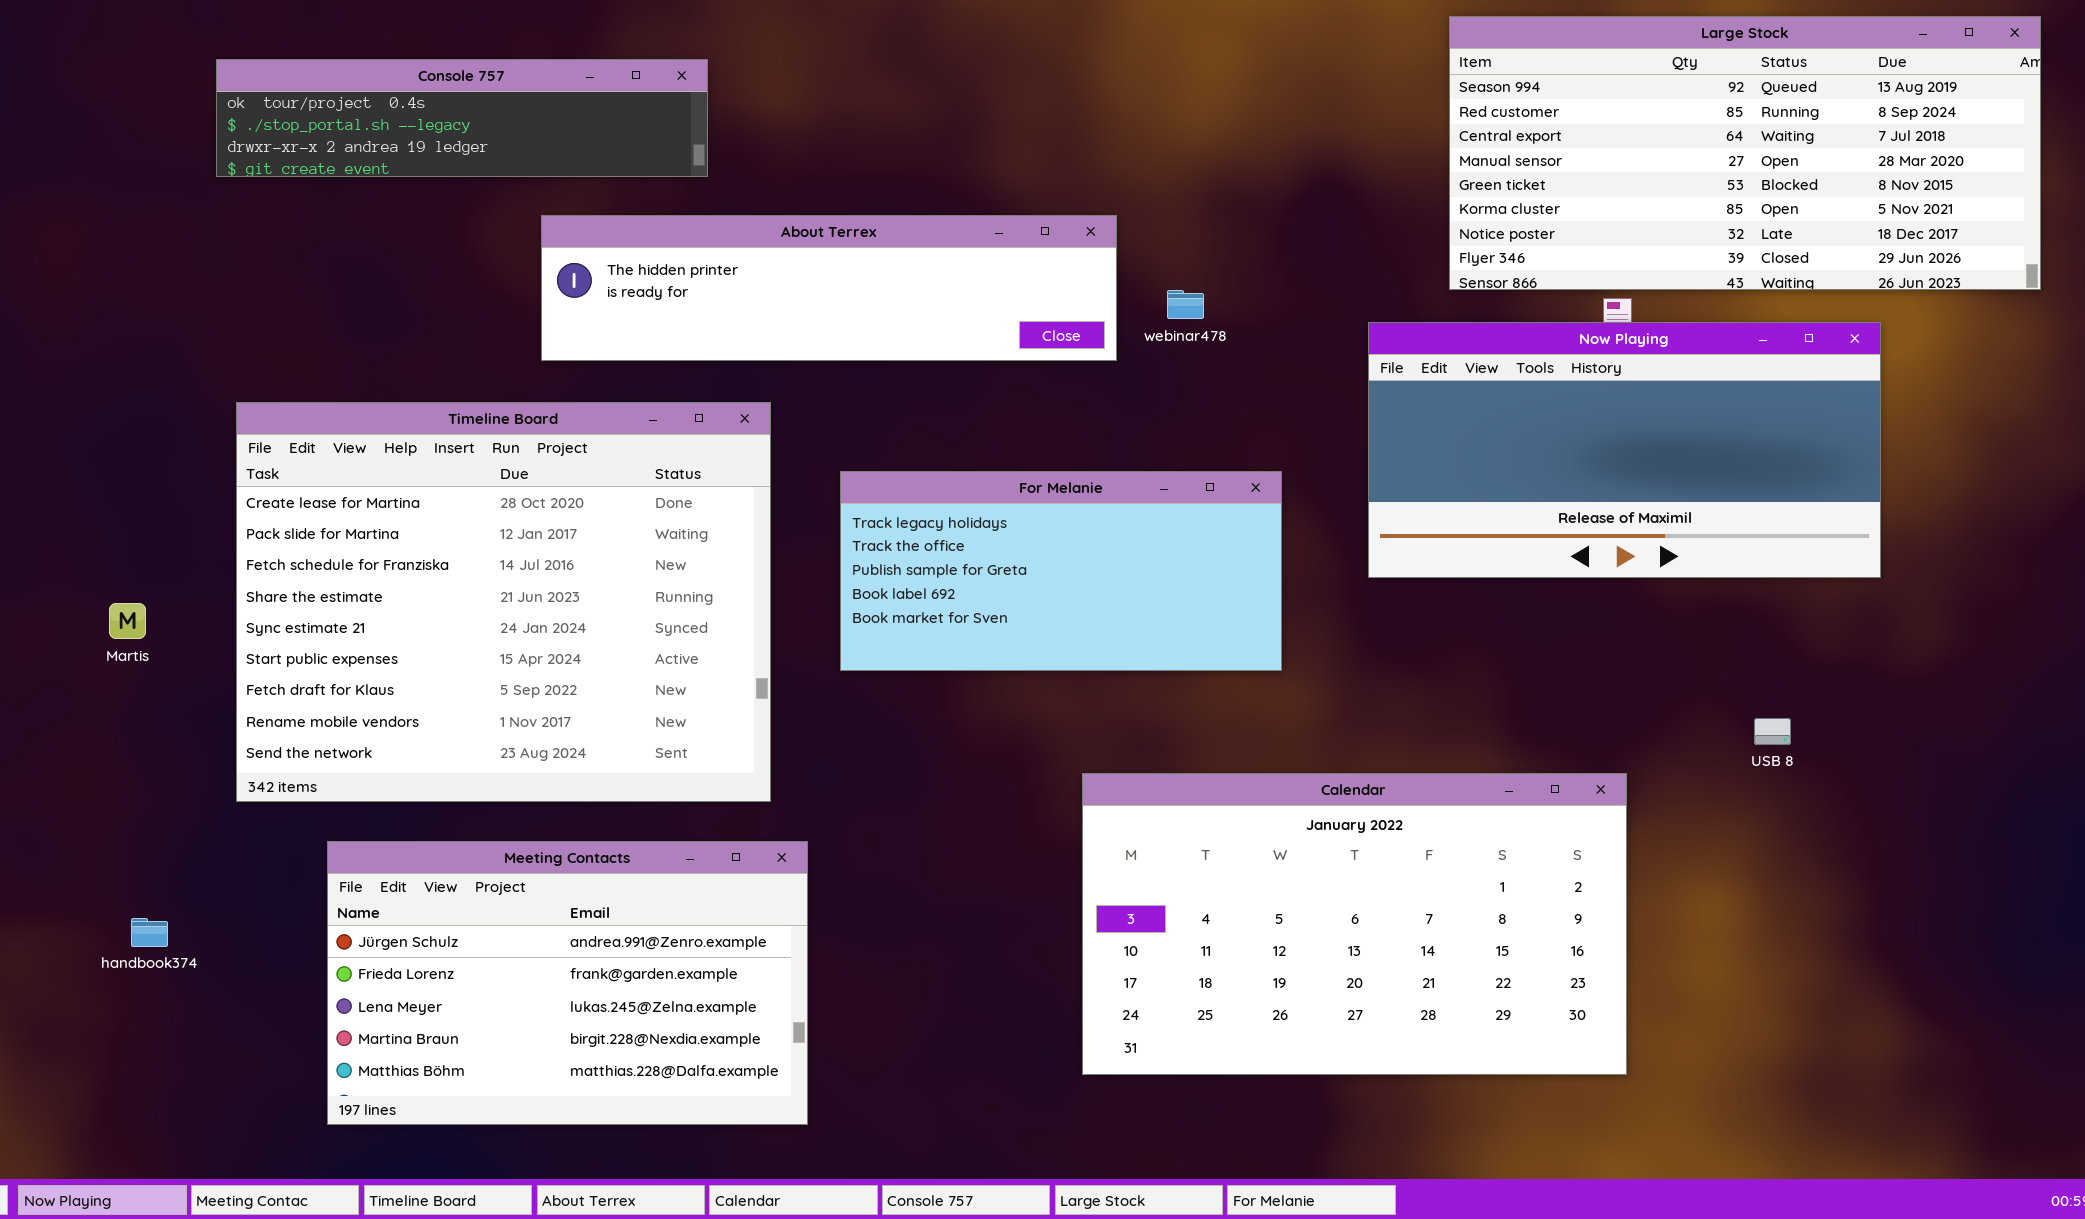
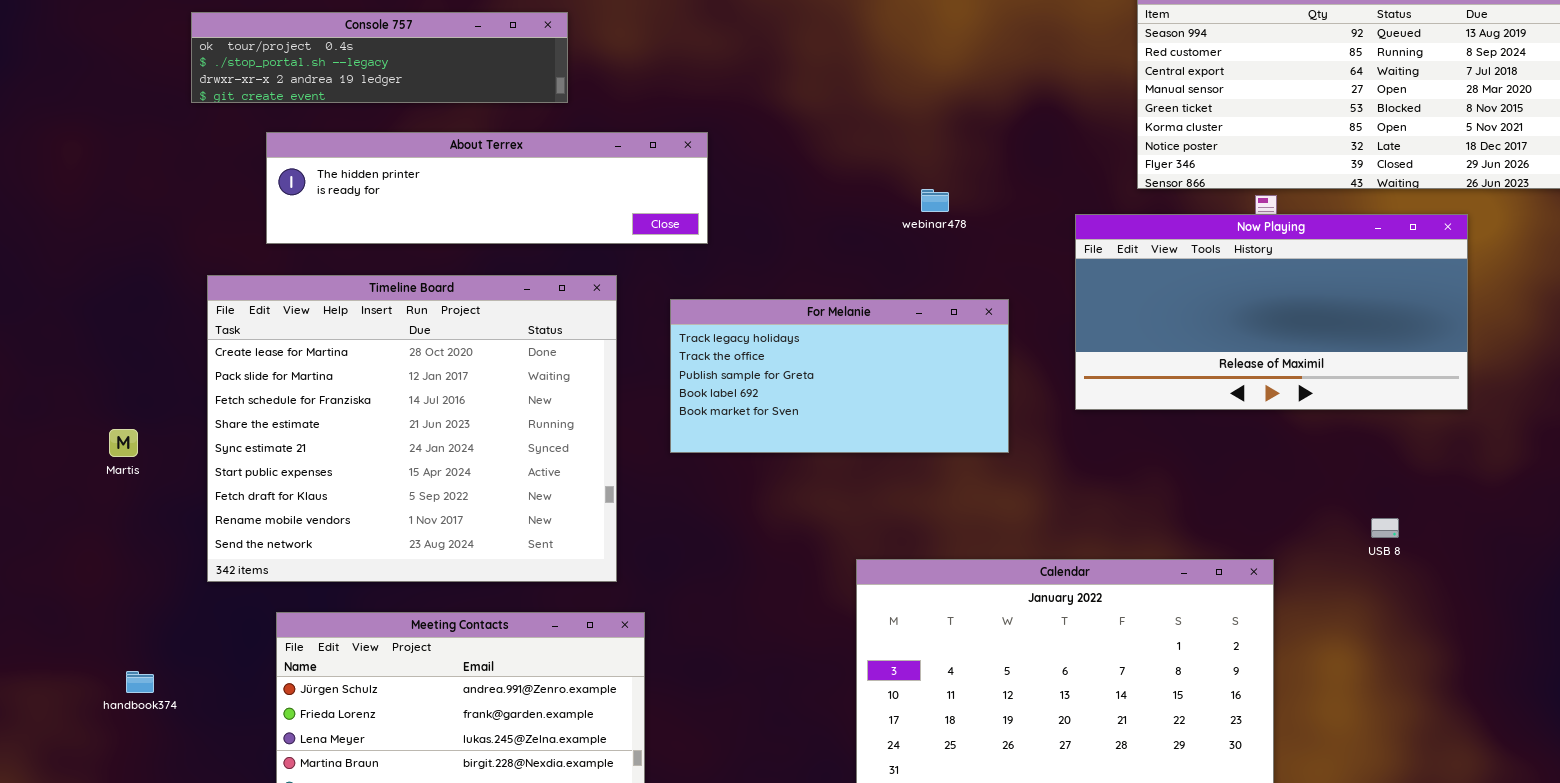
About Terrex: [541,215,1117,361] -> [266,132,708,244], moved
For Melanie: [840,471,1282,671] -> [670,299,1009,453], moved

